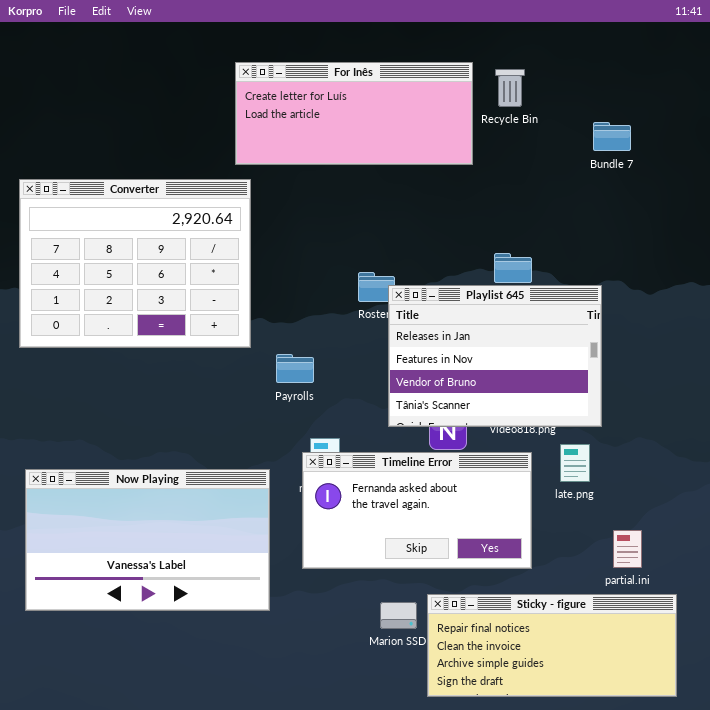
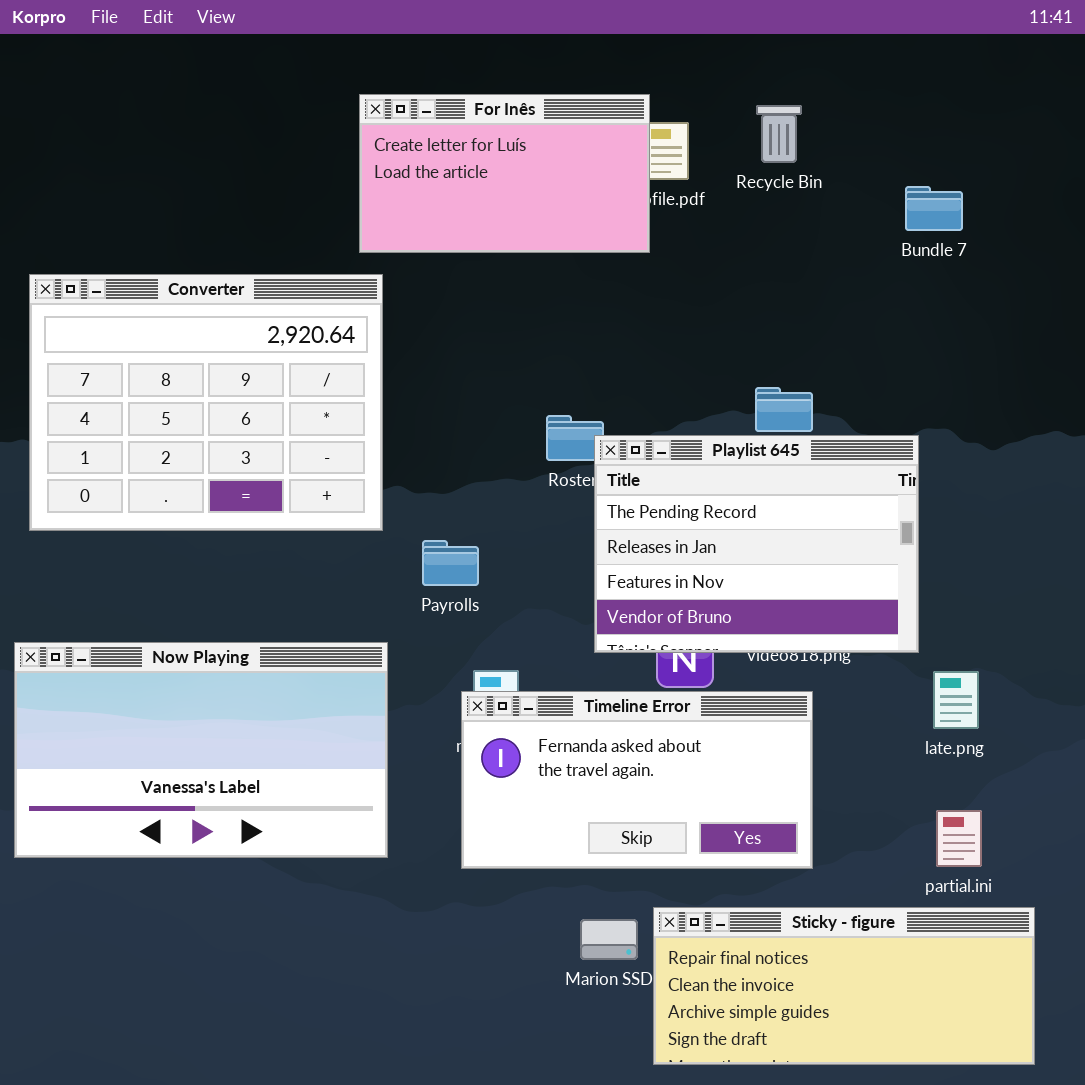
For Inês: [235,62,473,165] -> [359,94,650,253], resized
Playlist 645: [388,285,602,427] -> [594,435,919,653], scrolled up 1 row
late.png: [560,444,590,482] -> [933,671,979,729], moved
Now Playing: [25,469,270,611] -> [14,642,388,858], moved

